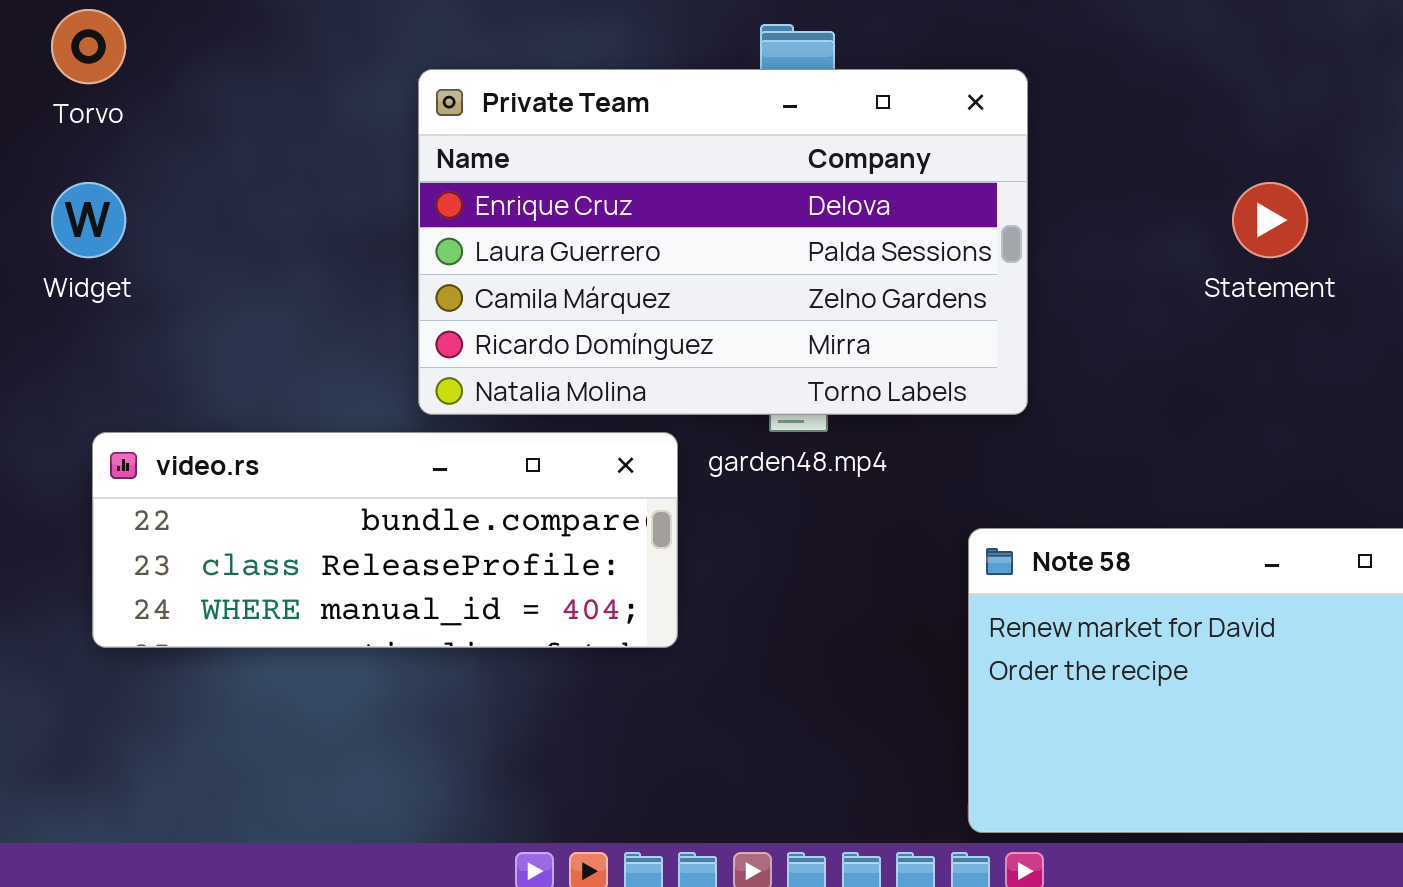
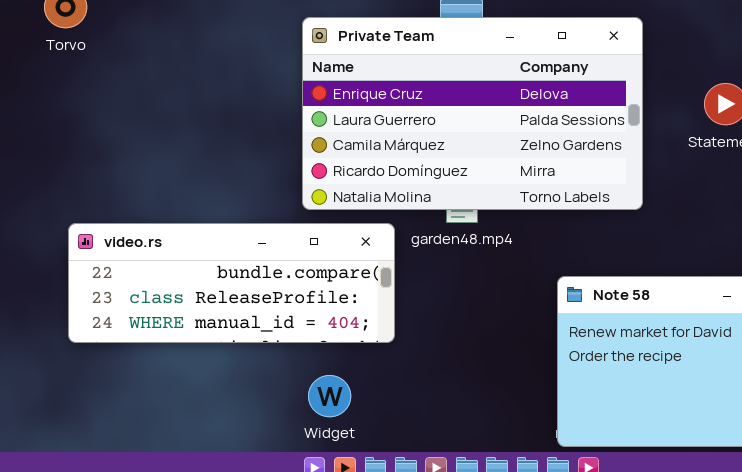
Private Team: [418,69,1028,415] -> [302,17,643,210], moved
Widget: [51,182,126,258] -> [308,375,351,417], moved

